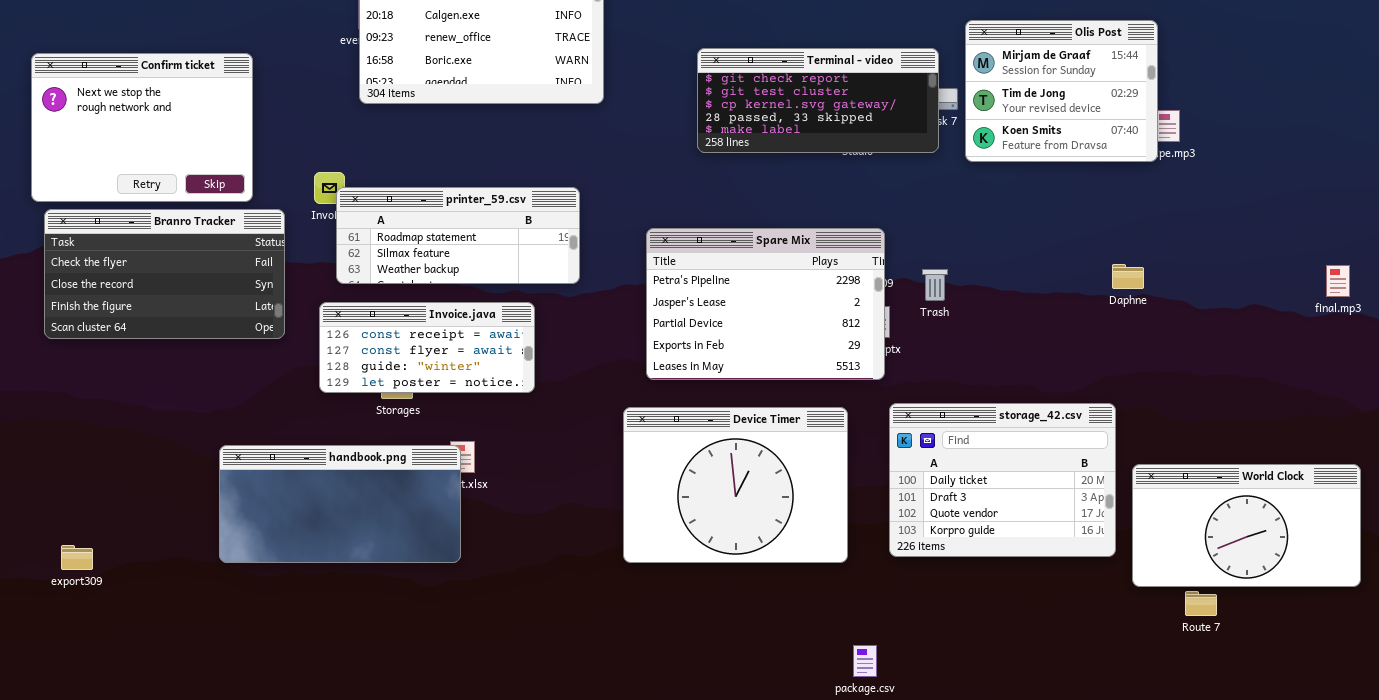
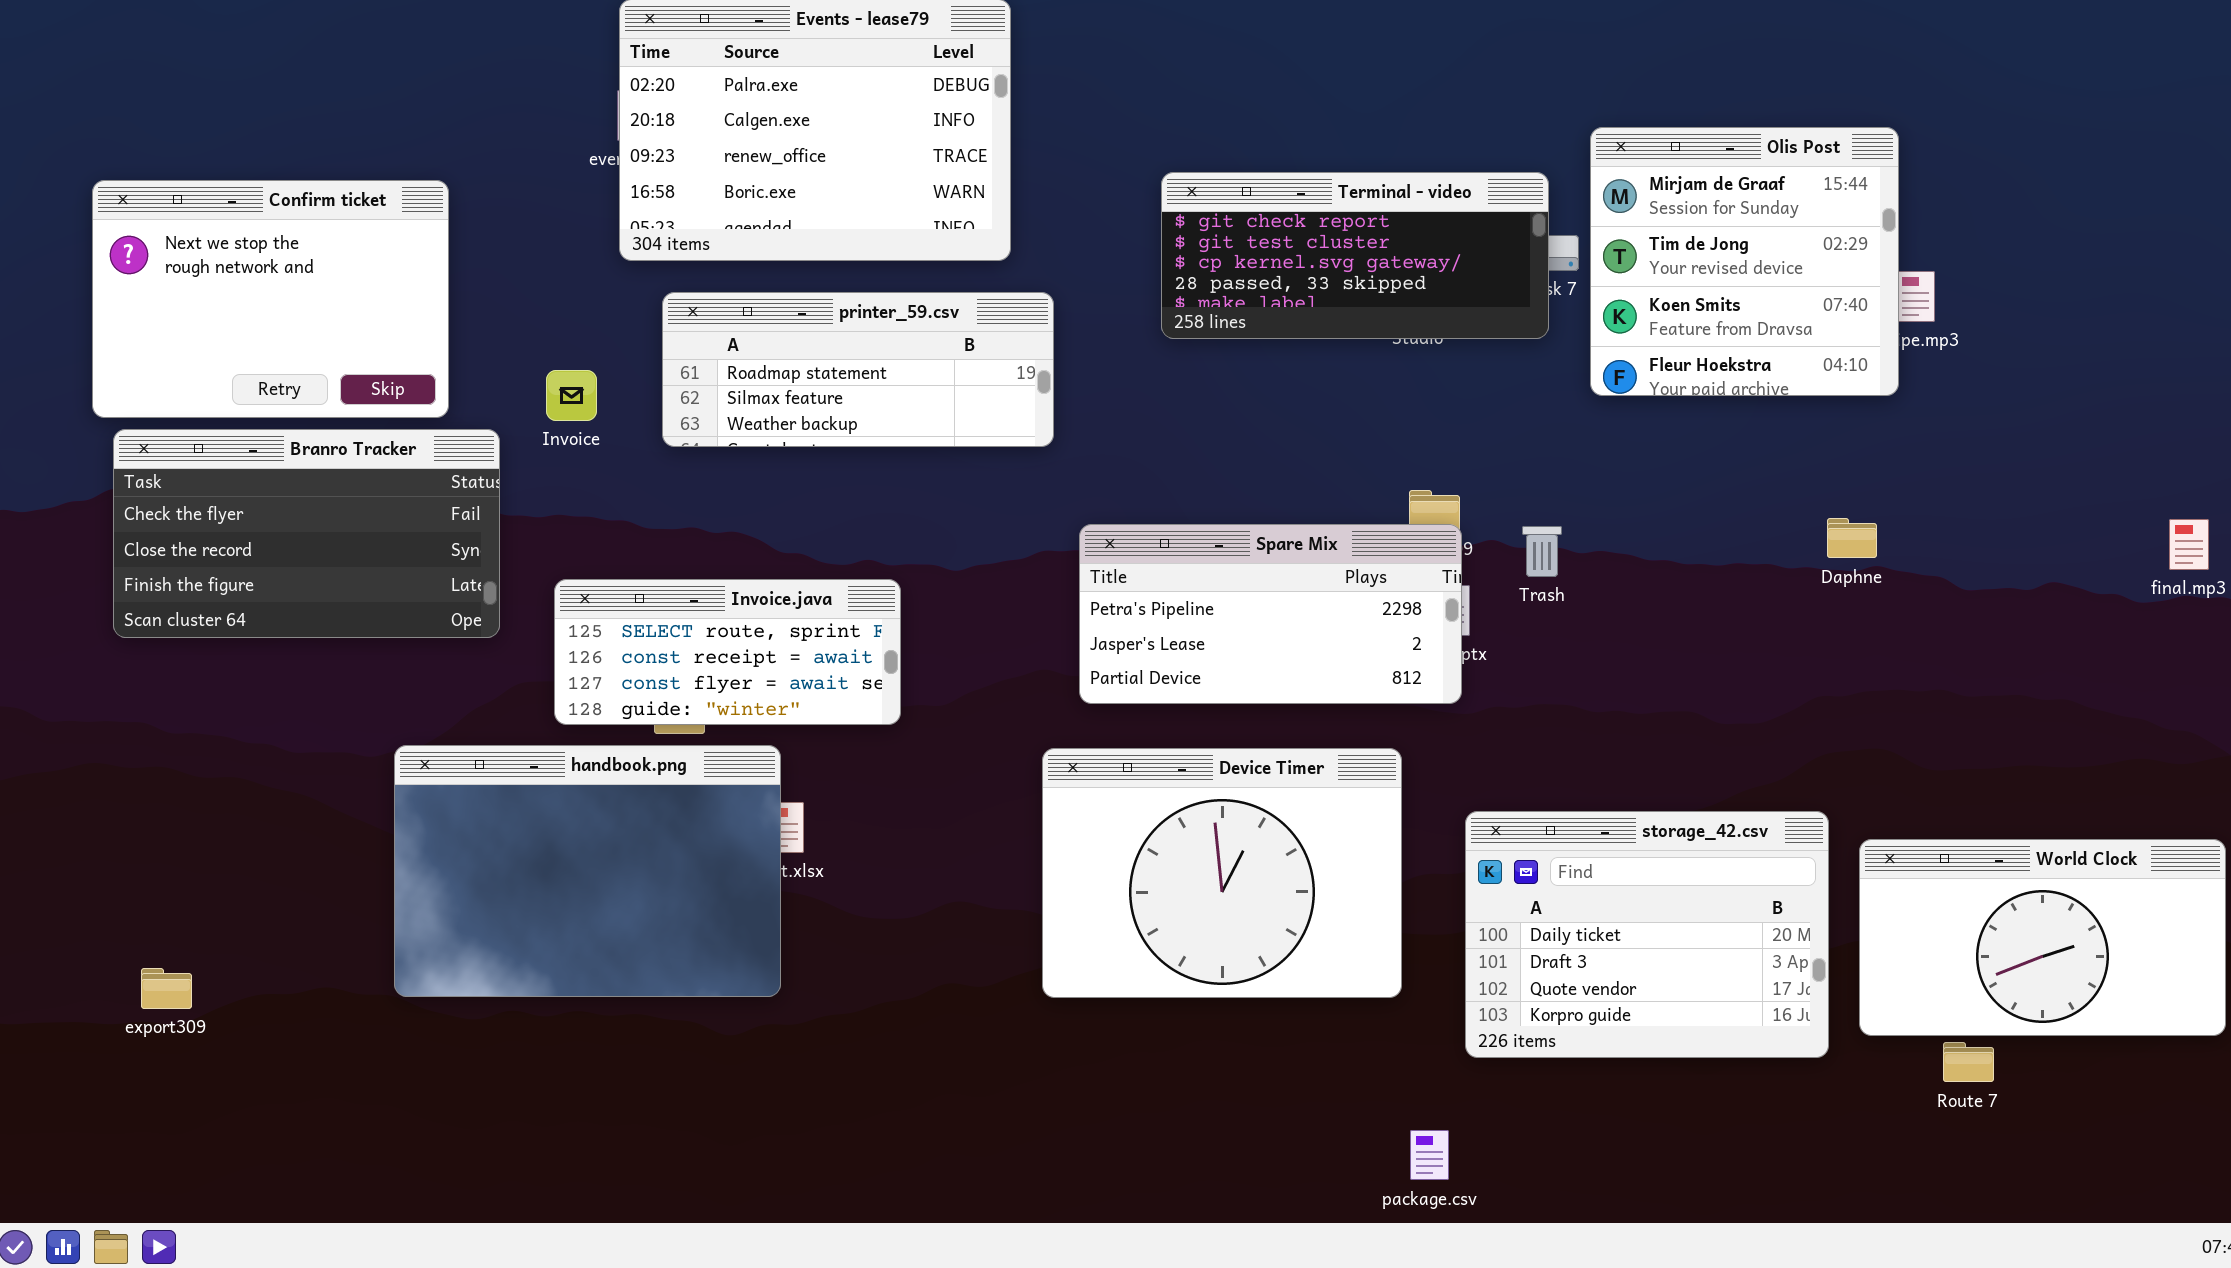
Olis Post: [965,20,1158,162] -> [1590,127,1899,396], resized
printer_59.csv: [336,187,580,284] -> [662,292,1054,447], moved
Spare Mix: [646,228,885,380] -> [1079,524,1462,704], resized
Invoice.java: [319,302,535,393] -> [554,579,901,725], scrolled up 1 row
storage_42.csv: [889,403,1116,557] -> [1465,811,1829,1058], moved
handbook.png: [219,445,461,563] -> [394,745,781,997], resized

